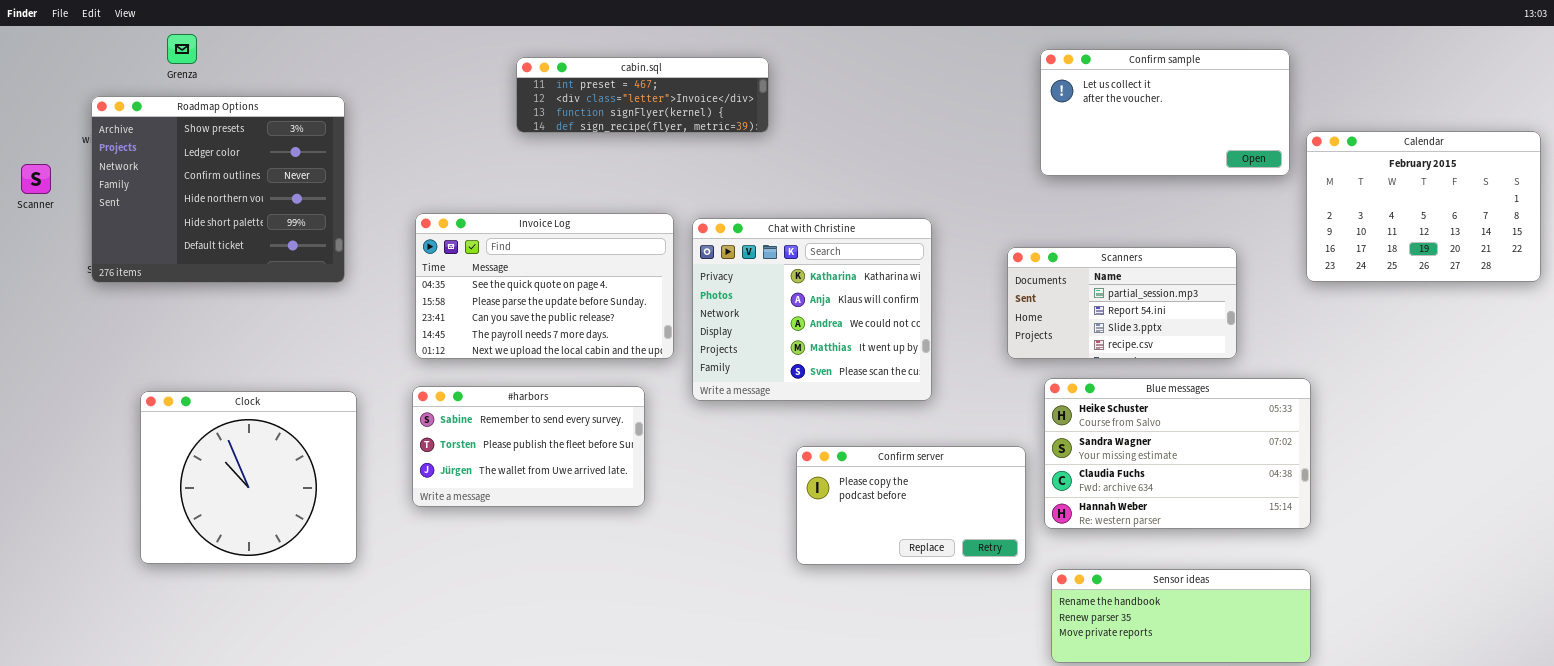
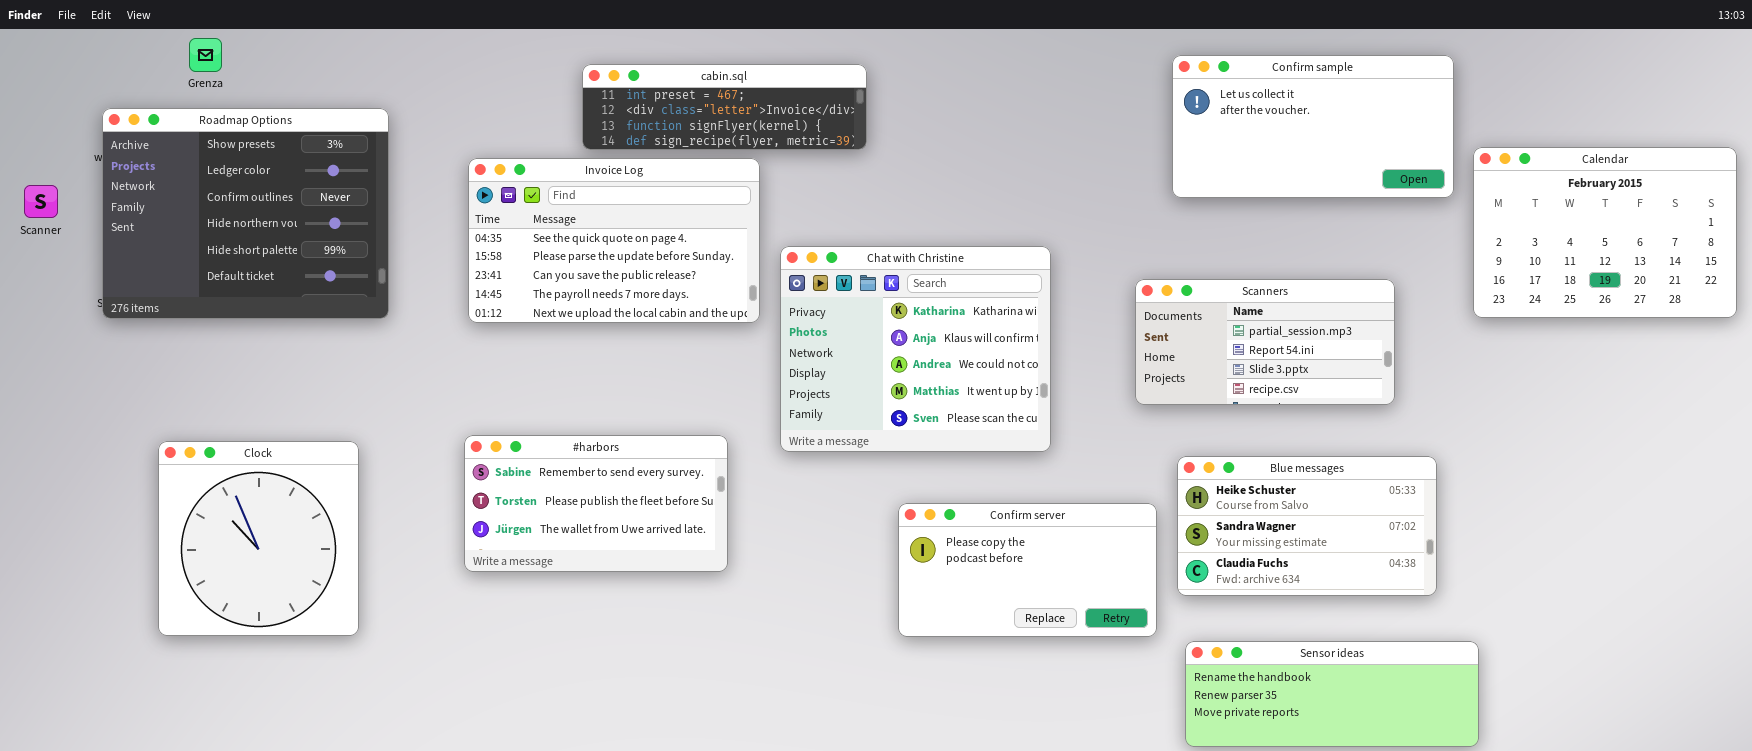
Invoice Log: [415,213,674,359] -> [468,158,760,323], moved
Blue messages: [1044,378,1311,529] -> [1177,456,1437,596], resized
Clock: [140,391,357,564] -> [158,441,359,636], resized

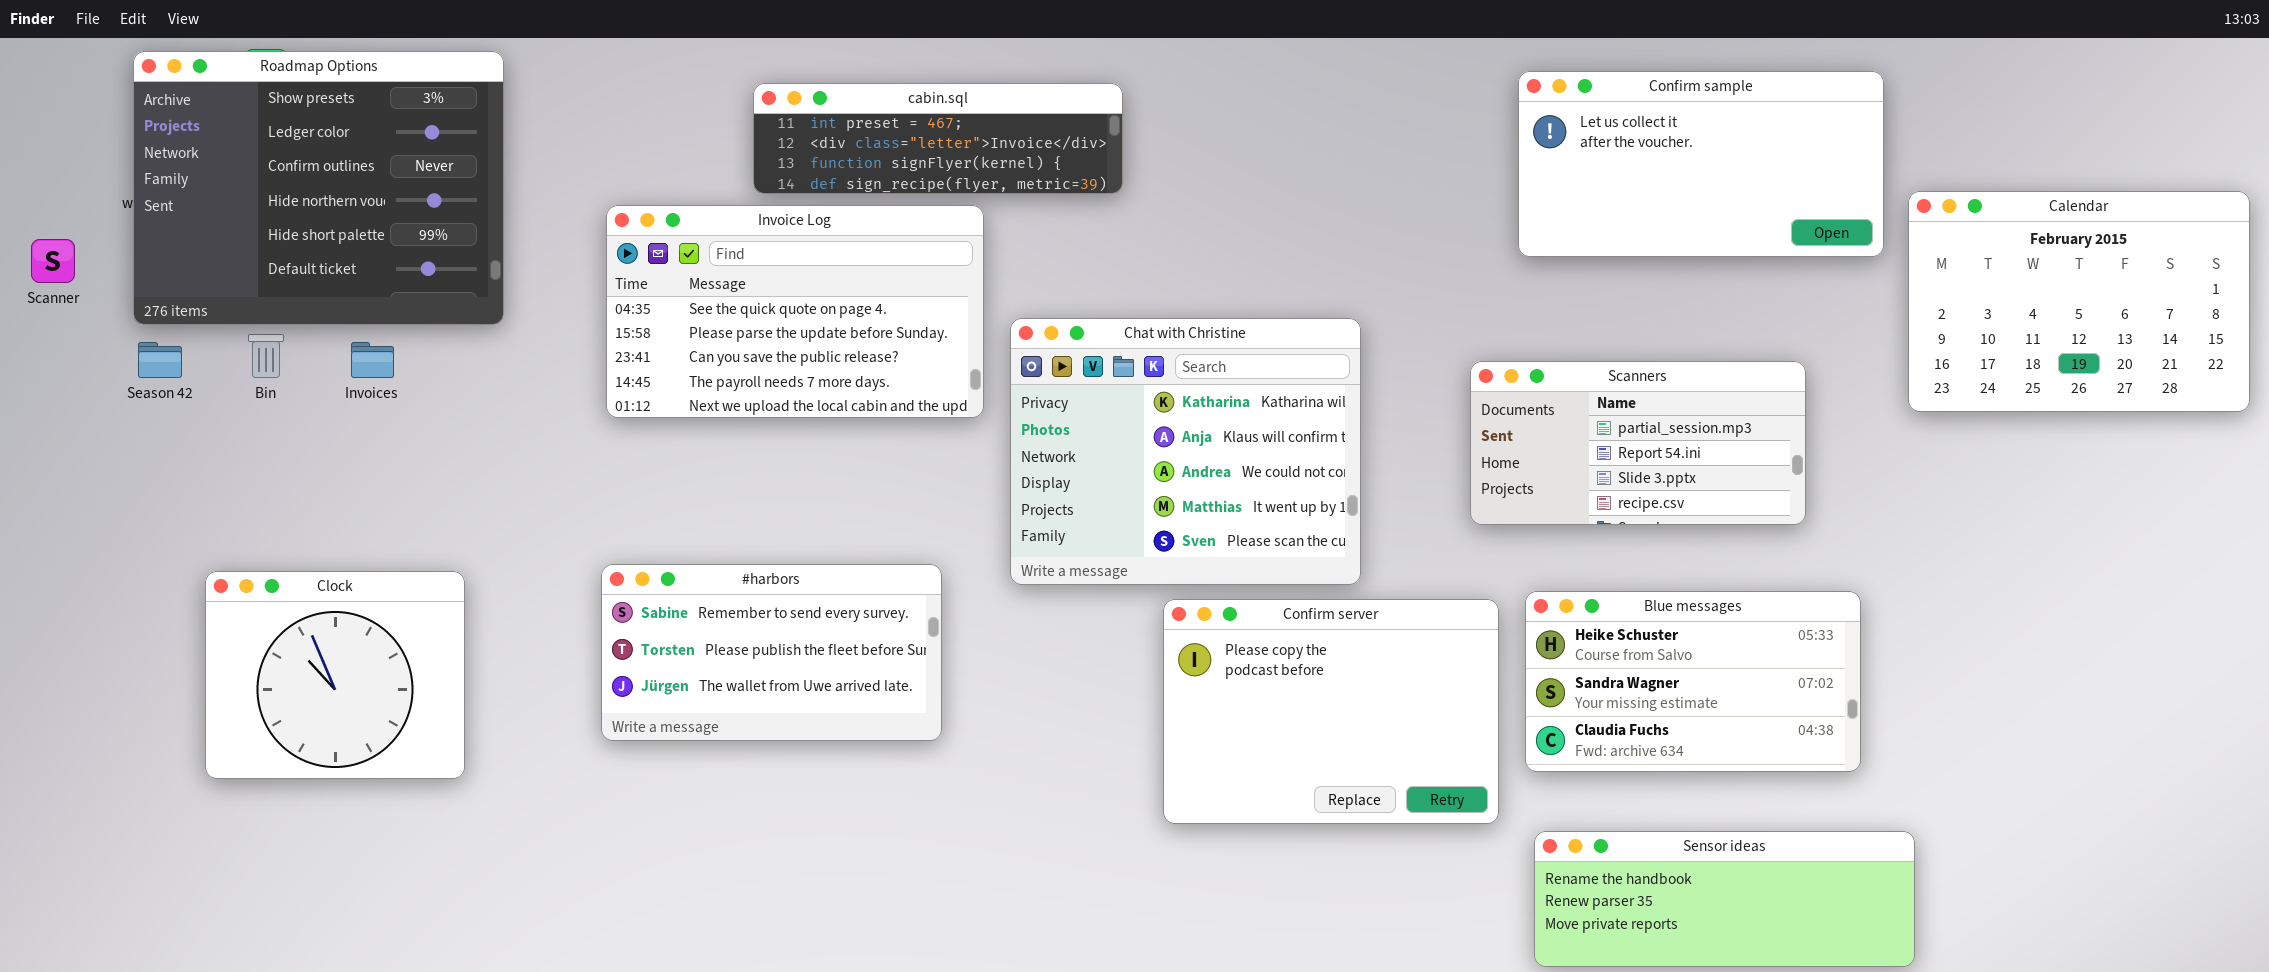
Roadmap Options: [102,108,389,319] -> [133,51,504,325], moved
Clock: [158,441,359,636] -> [205,571,465,779], resized
Confirm server: [898,503,1157,637] -> [1163,599,1499,824], resized

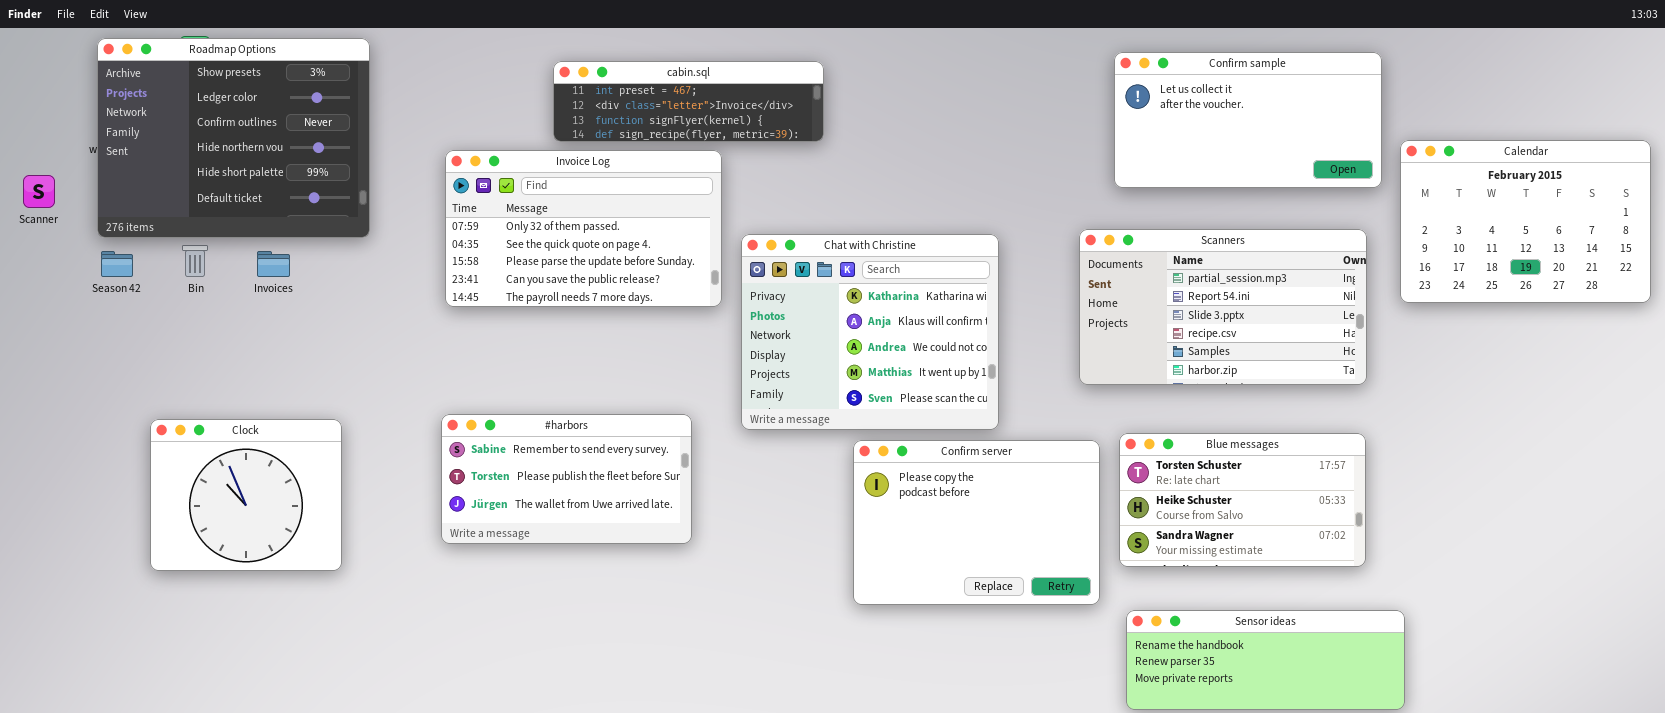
Invoice Log: [606,205,984,418] -> [445,150,722,307], scrolled up 1 row
Scanners: [1470,361,1806,525] -> [1079,229,1367,385], resized
Blue messages: [1525,591,1861,772] -> [1119,433,1366,567], scrolled up 1 row

